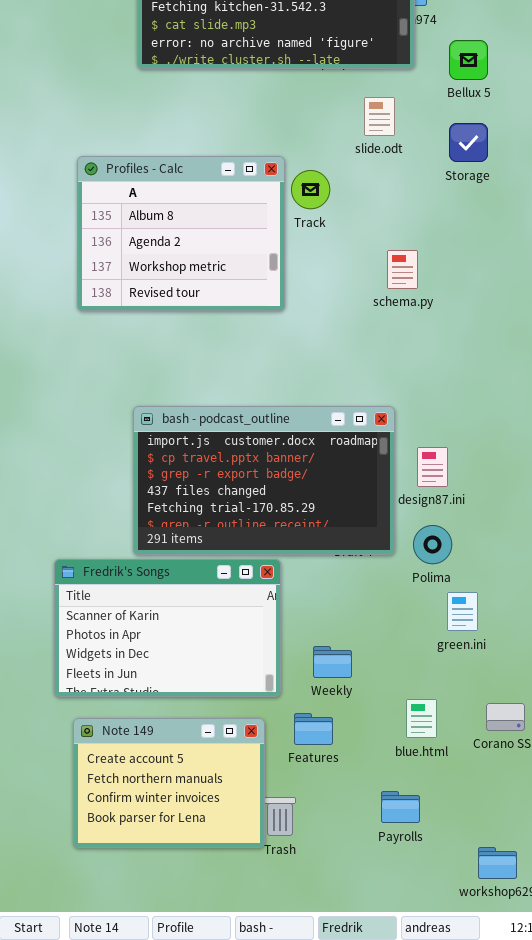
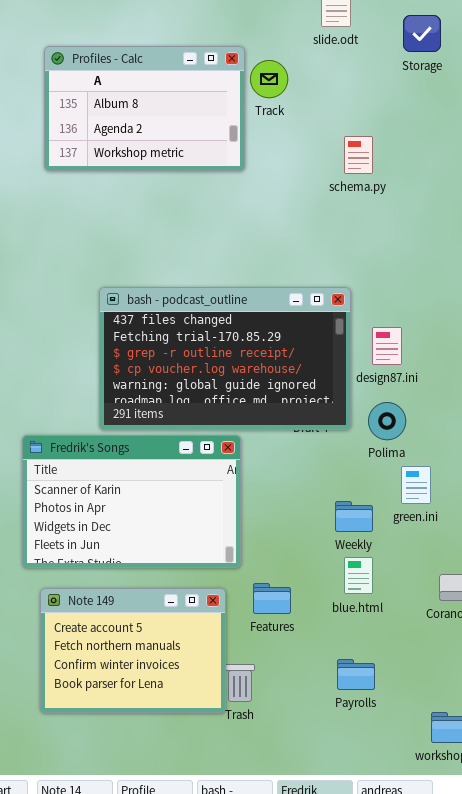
Profiles - Calc: [77,156,285,311] -> [44,46,245,171], resized
bash - podcast_outline: [133,406,395,555] -> [99,287,351,430], scrolled down 3 rows
Weekly: [313,646,352,678] -> [335,501,373,532], moved
blue.html: [406,699,437,738] -> [344,557,373,594], moved

